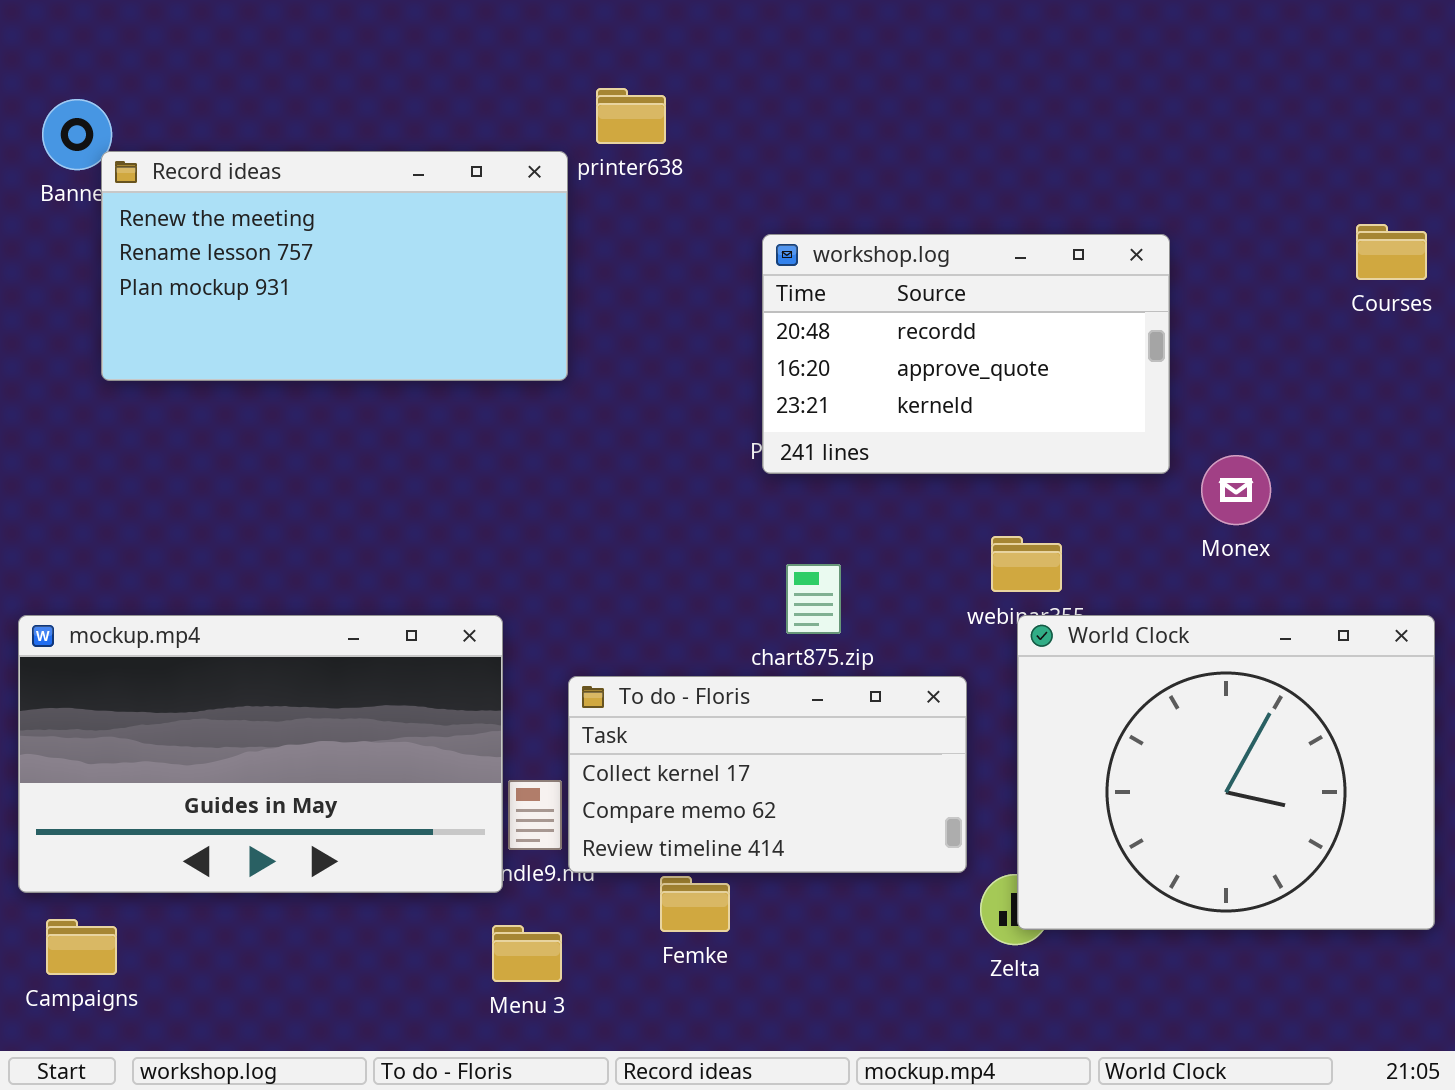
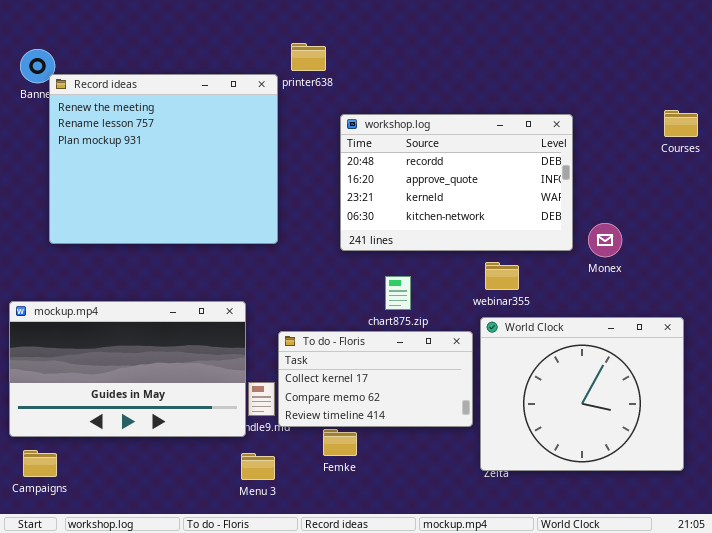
Record ideas: [101,151,568,381] -> [49,74,278,244], resized
workshop.log: [762,234,1170,474] -> [340,114,573,251], resized
World Clock: [1017,615,1435,930] -> [480,317,684,471], moved

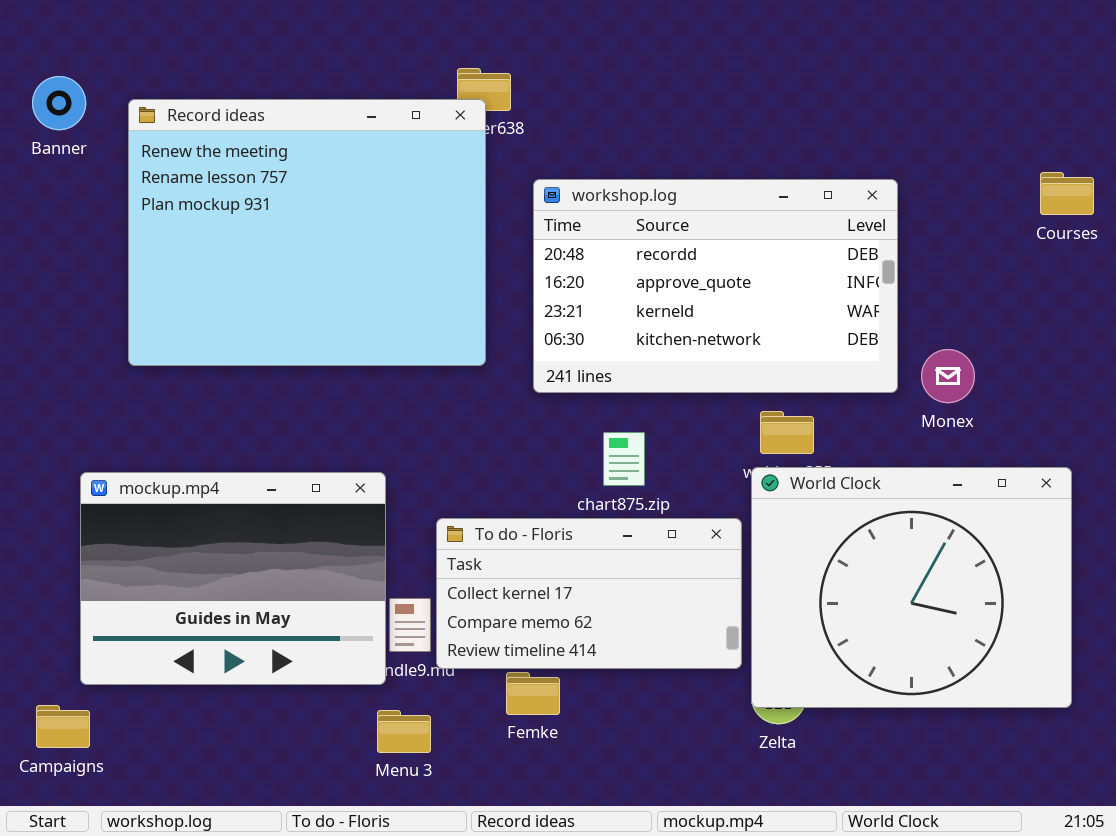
Record ideas: [49,74,278,244] -> [128,99,486,366], moved
mockup.mp4: [9,301,246,437] -> [80,472,386,685], resized
World Clock: [480,317,684,471] -> [751,467,1072,708], moved

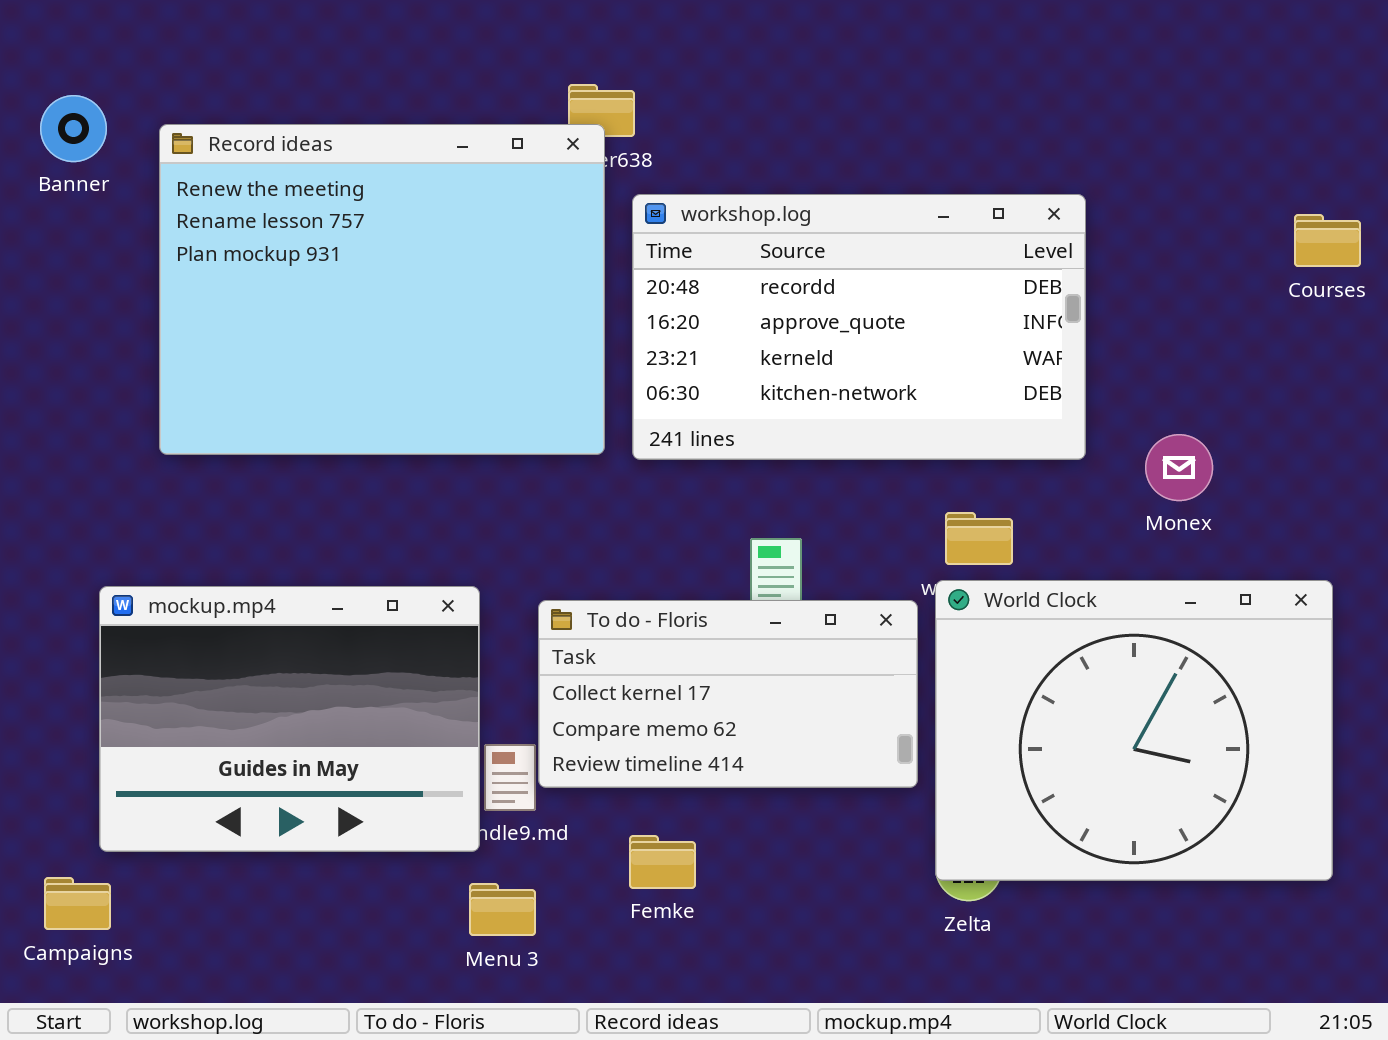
workshop.log: [533,179,898,393] -> [632,194,1086,460], moved
To do - Floris: [436,518,742,669] -> [538,600,918,788], moved

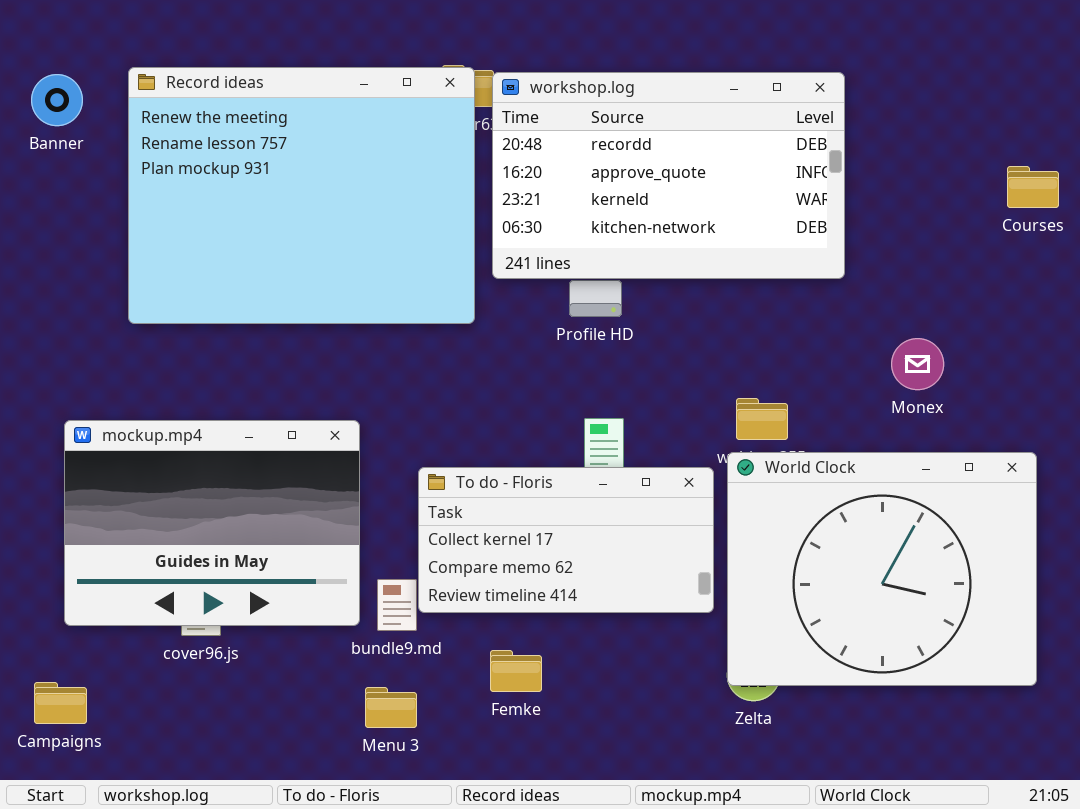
Record ideas: [159,124,605,455] -> [128,67,475,324], moved
workshop.log: [632,194,1086,460] -> [492,72,845,279], moved
mockup.mp4: [99,586,480,852] -> [64,420,360,626], moved

